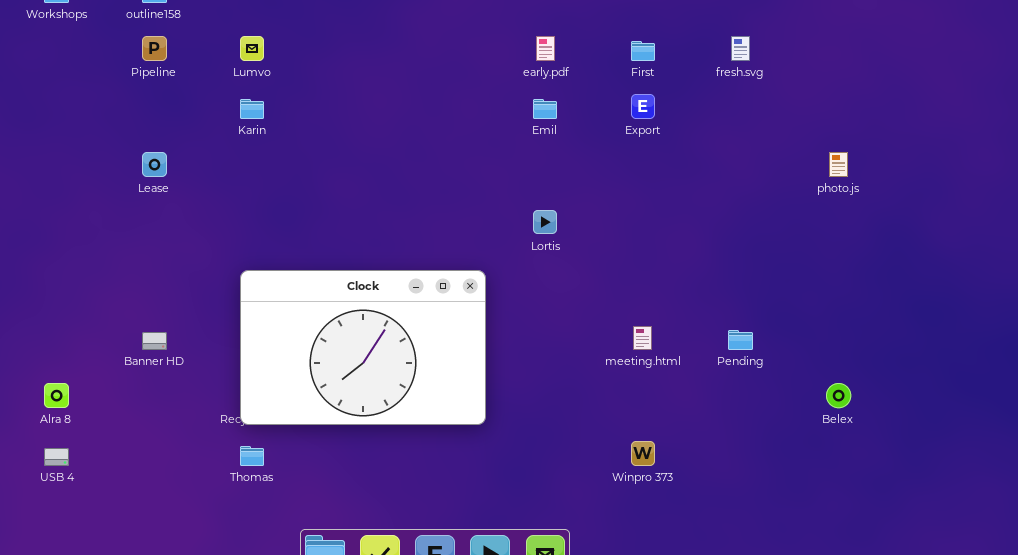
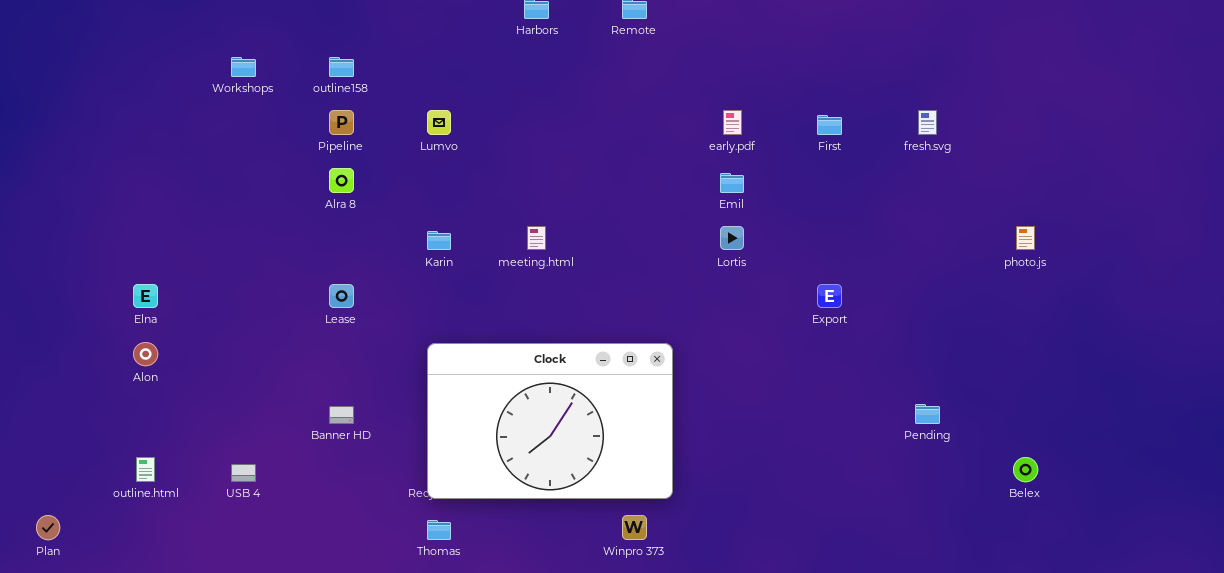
Export: [631,94,655,119] -> [817,284,842,308], moved
Karin: [240,99,264,119] -> [427,231,451,250], moved
Lease: [142,152,167,177] -> [329,284,354,308], moved
Lortis: [533,210,557,234] -> [720,226,744,250], moved
meeting.html: [633,326,652,350] -> [527,226,546,250], moved
Alra 8: [44,383,69,408] -> [329,168,354,193], moved
Winpro 373: [631,441,655,466] -> [622,515,647,540], moved
USB 4: [44,448,69,466] -> [231,464,256,482], moved

